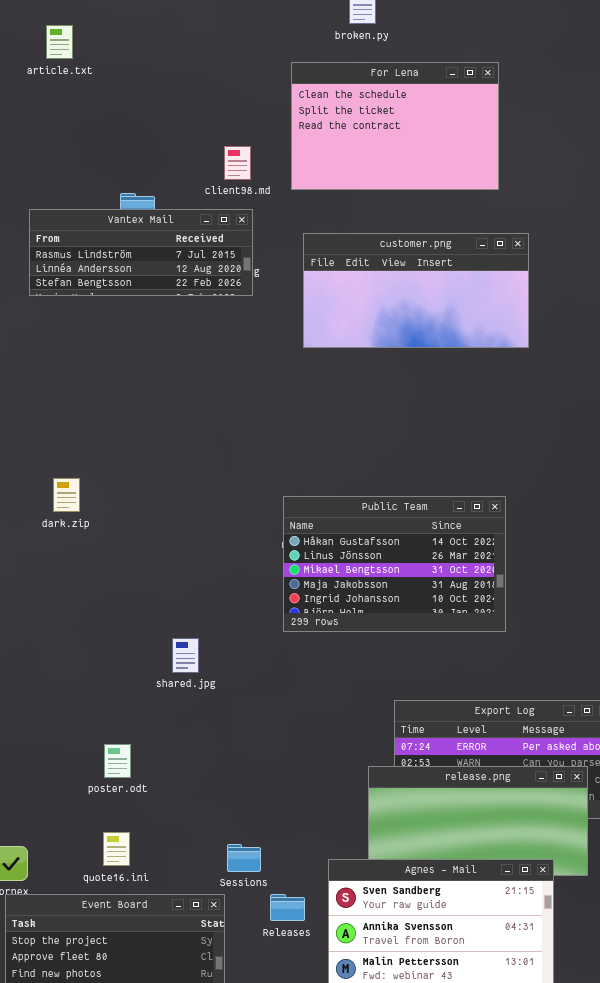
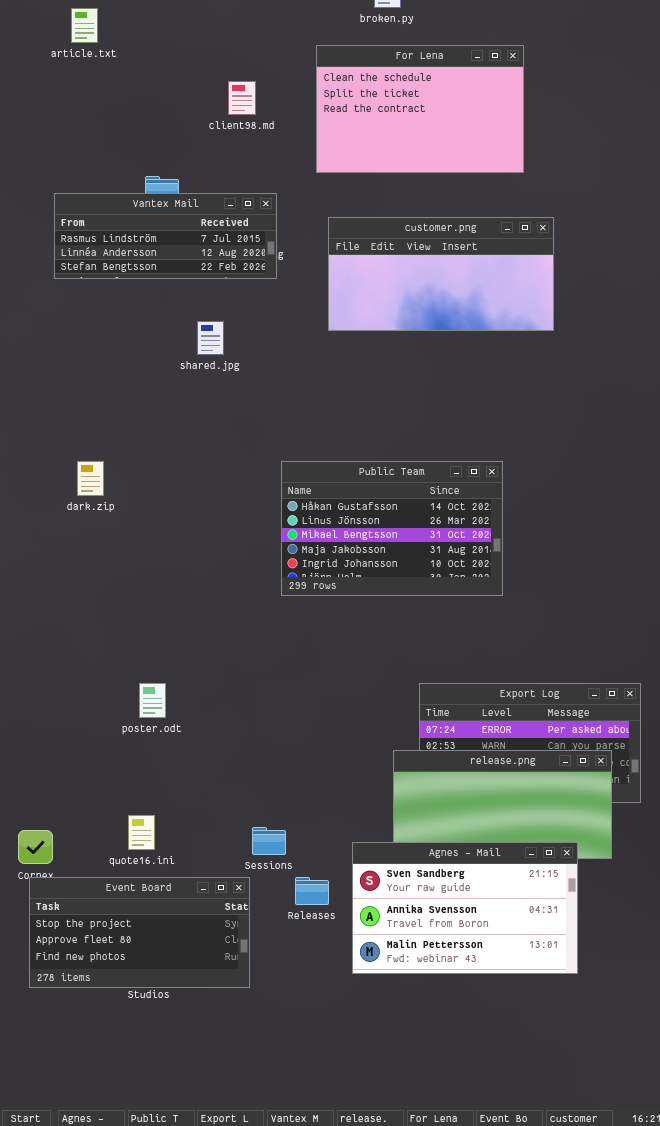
client98.md: [224,146,251,180] -> [228,81,256,115], moved
Public Team: [283,496,506,632] -> [281,461,503,596], moved
shared.jpg: [172,638,199,673] -> [197,321,224,355], moved
poster.odt: [104,744,131,778] -> [139,683,166,718], moved

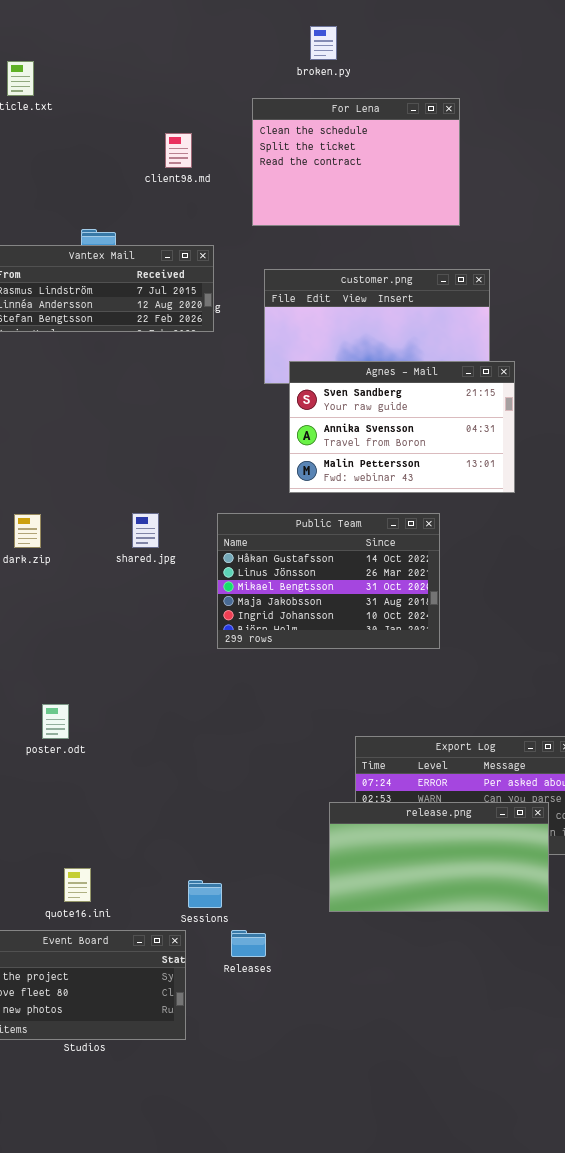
shared.jpg: [197,321,224,355] -> [132,513,159,548], moved
poster.odt: [139,683,166,718] -> [42,704,69,739], moved
Agnes - Mail: [352,842,578,974] -> [289,361,515,493], moved

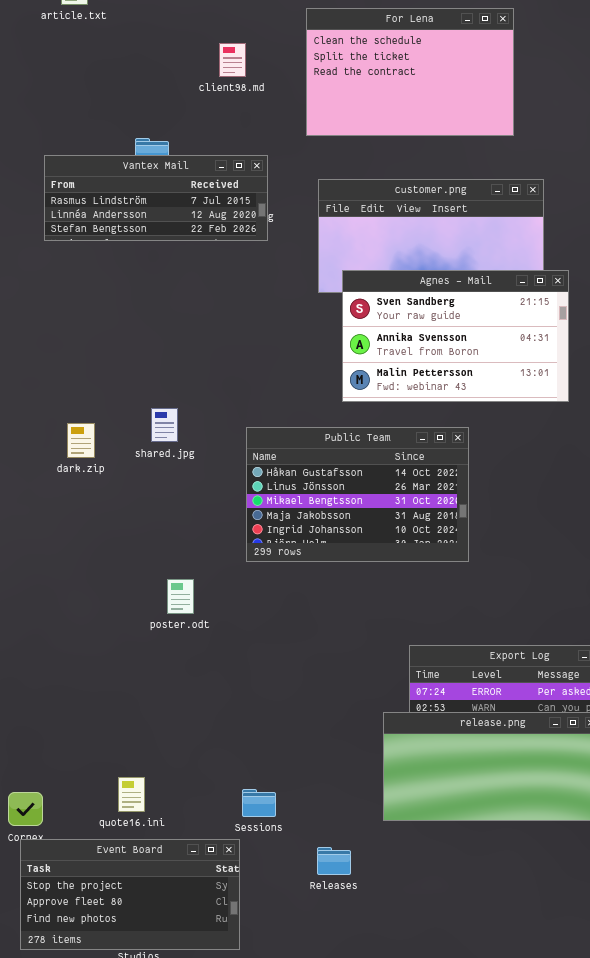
shared.jpg: [132,513,159,548] -> [151,408,178,442], moved
Public Team: [217,513,440,649] -> [246,427,469,562], moved
poster.odt: [42,704,69,739] -> [167,579,194,614], moved
Releases: [231,930,266,957] -> [317,847,351,875], moved

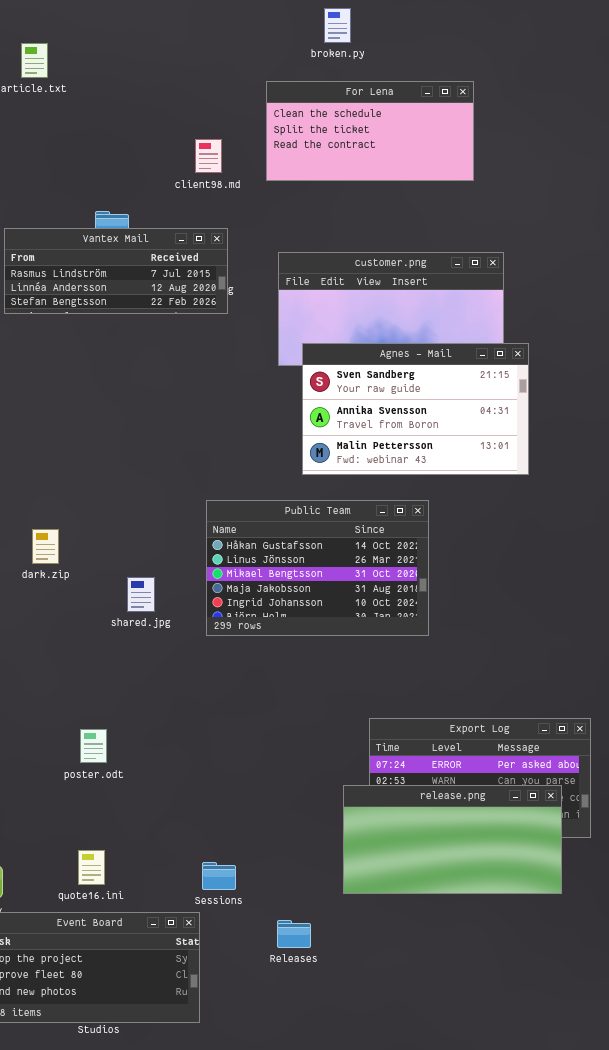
For Lena: [306,8,514,136] -> [266,81,474,181], resized
client98.md: [219,43,246,77] -> [195,139,222,173], moved
shared.jpg: [151,408,178,442] -> [127,577,155,612], moved
dark.zip: [67,423,95,458] -> [32,529,59,564], moved
poster.odt: [167,579,194,614] -> [80,729,107,763], moved

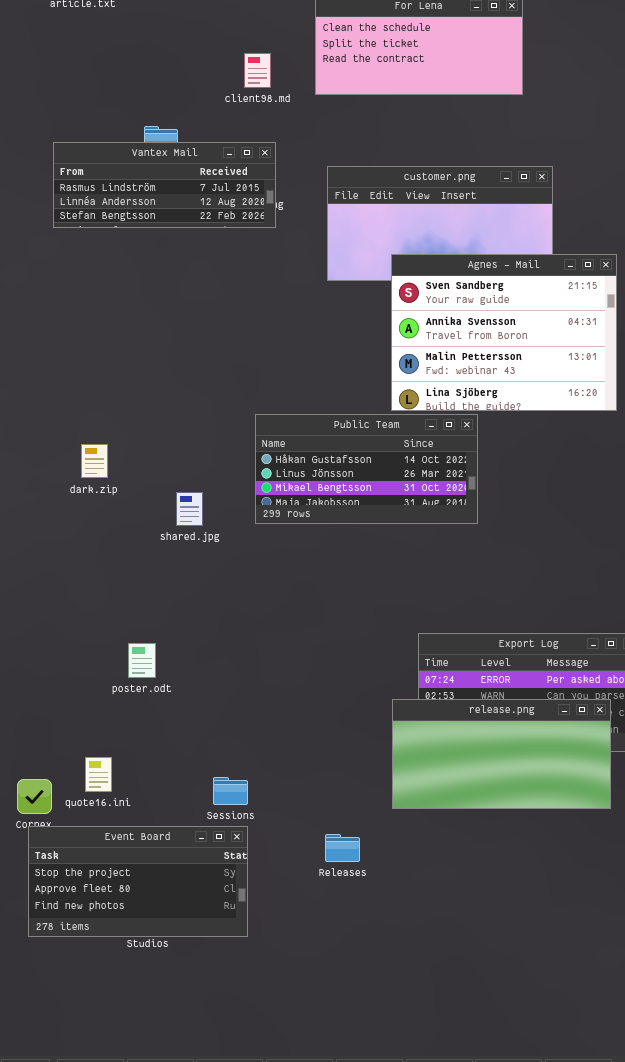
Agnes - Mail: [302,343,529,475] -> [391,254,617,411], moved, resized
Public Team: [206,500,429,636] -> [255,414,478,524], resized
quote16.ini: [78,850,105,885] -> [85,757,112,792], moved
Sessions: [202,862,236,890] -> [213,777,248,805], moved

